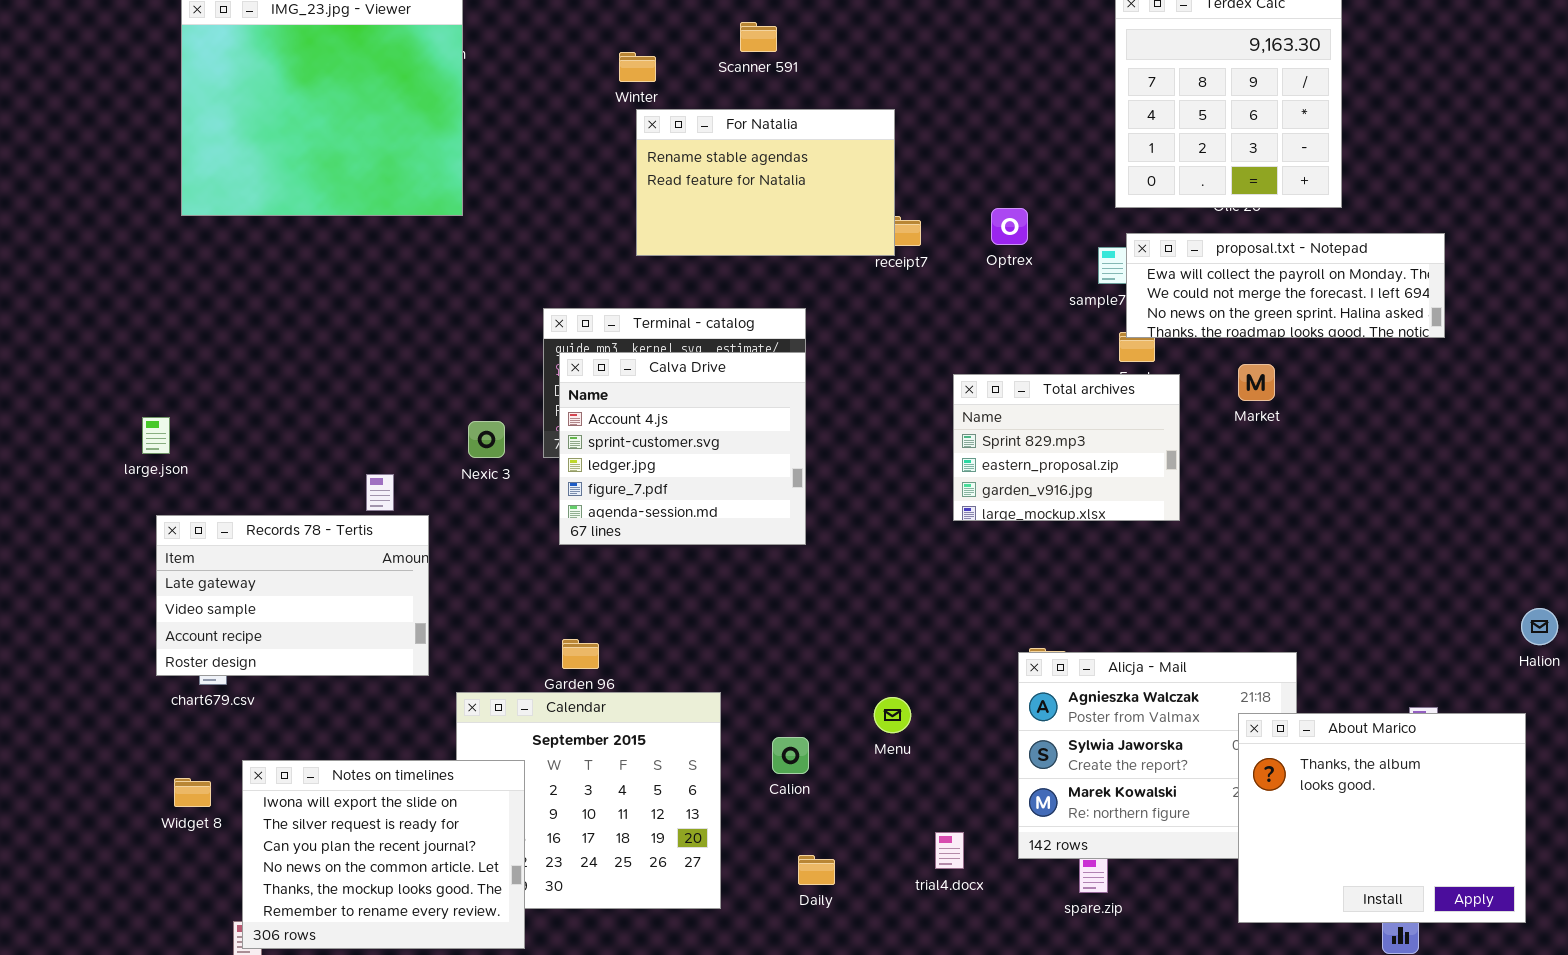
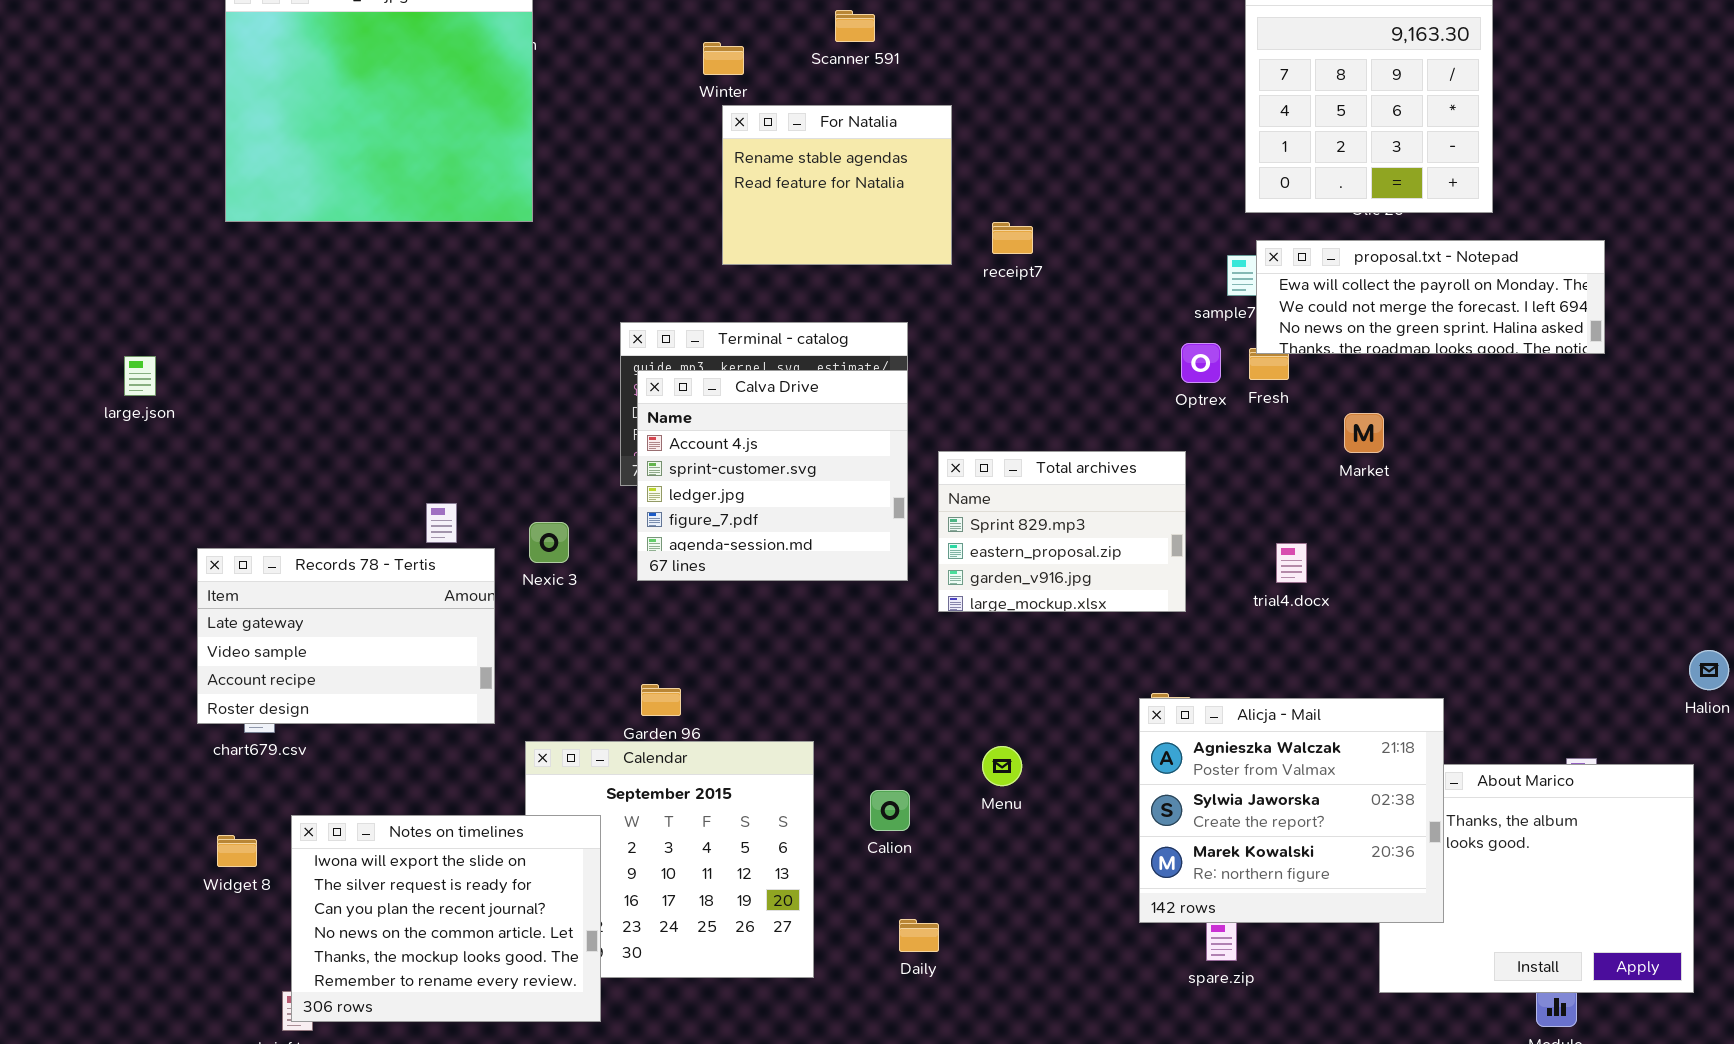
For Natalia: [636,109,895,256] -> [722,105,952,265], resized
Optrex: [991,208,1028,245] -> [1181,343,1221,383], moved
Market: [1238,364,1275,401] -> [1344,413,1384,453], moved
Total archives: [953,374,1180,521] -> [938,451,1186,612], moved
large.json: [142,417,170,454] -> [124,356,156,396], moved
Nexic 3: [468,421,505,458] -> [529,522,569,563], moved
Alicja - Mail: [1018,652,1297,859] -> [1139,698,1444,923], raised
trial4.docx: [935,832,964,869] -> [1276,543,1307,583], moved

